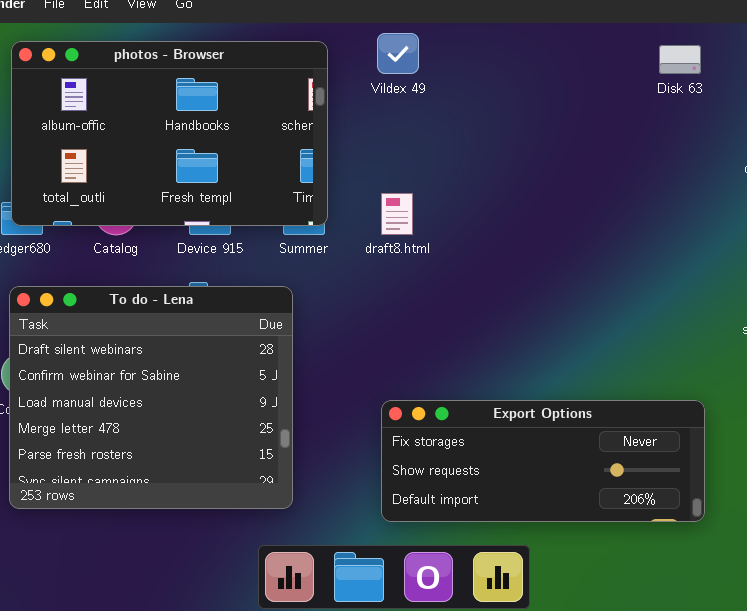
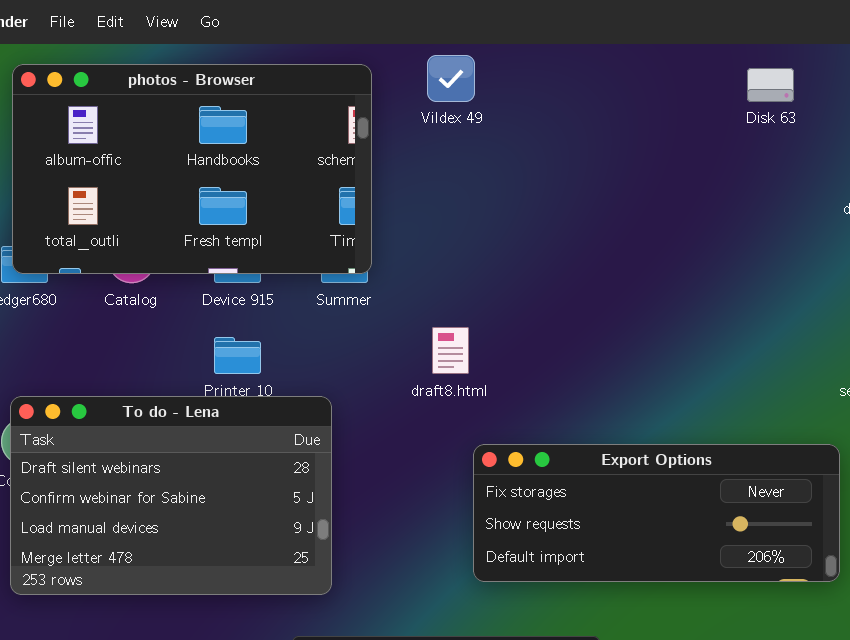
draft8.html: [381,193,413,235] -> [432,327,469,374], moved
To do - Lena: [9,286,293,509] -> [10,396,332,595], resized
Export Options: [381,400,705,522] -> [473,444,840,582], moved

